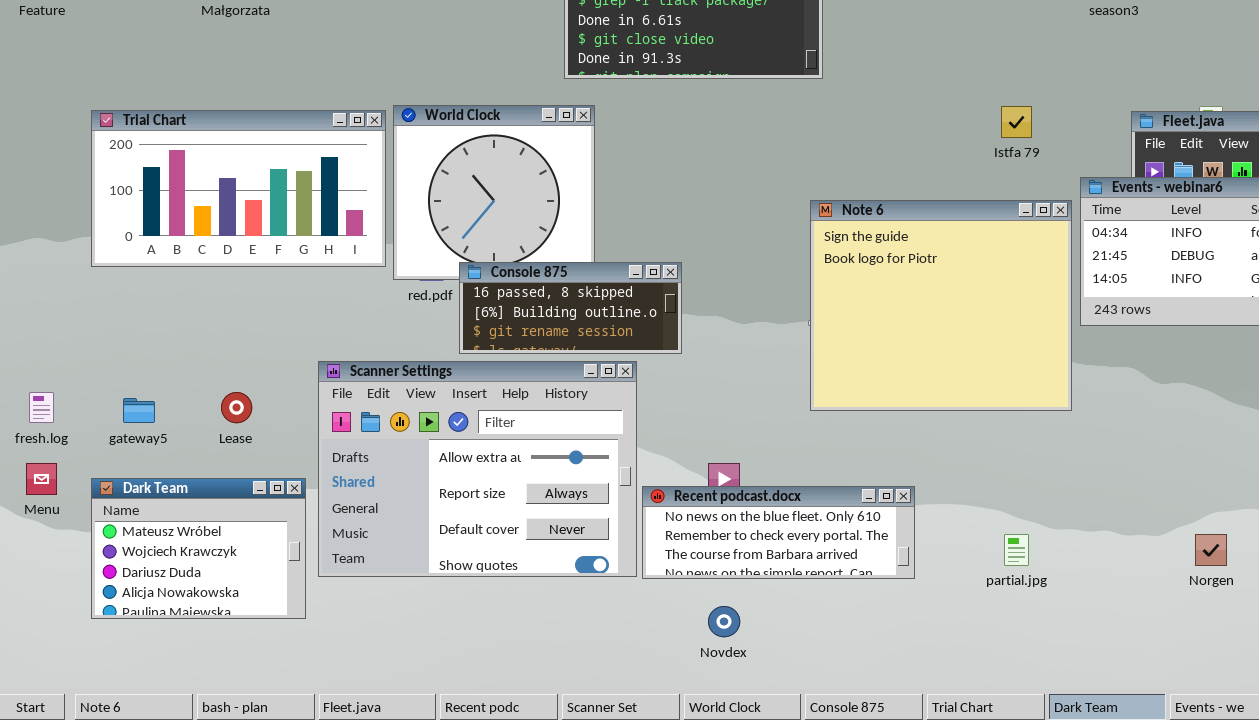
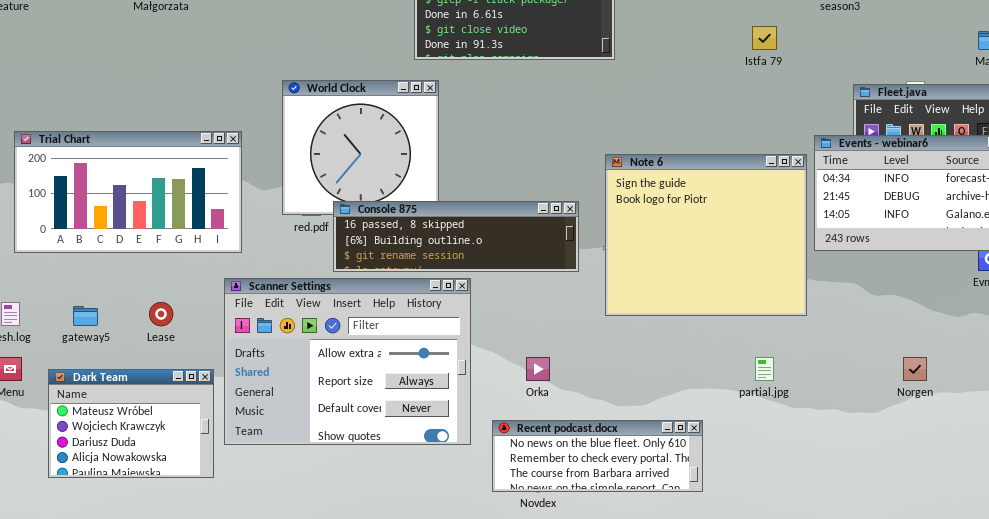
Istfa 79: [1001,106,1032,138] -> [752,26,777,50], moved
Trial Chart: [91,110,386,267] -> [14,131,242,253], moved
Console 875: [459,262,682,354] -> [333,201,579,272], resized
Recent podcast.docx: [642,486,915,579] -> [492,420,703,492], moved
partial.jpg: [1004,534,1029,566] -> [755,357,774,381], moved
Norgen: [1195,534,1227,566] -> [903,357,927,381], moved

